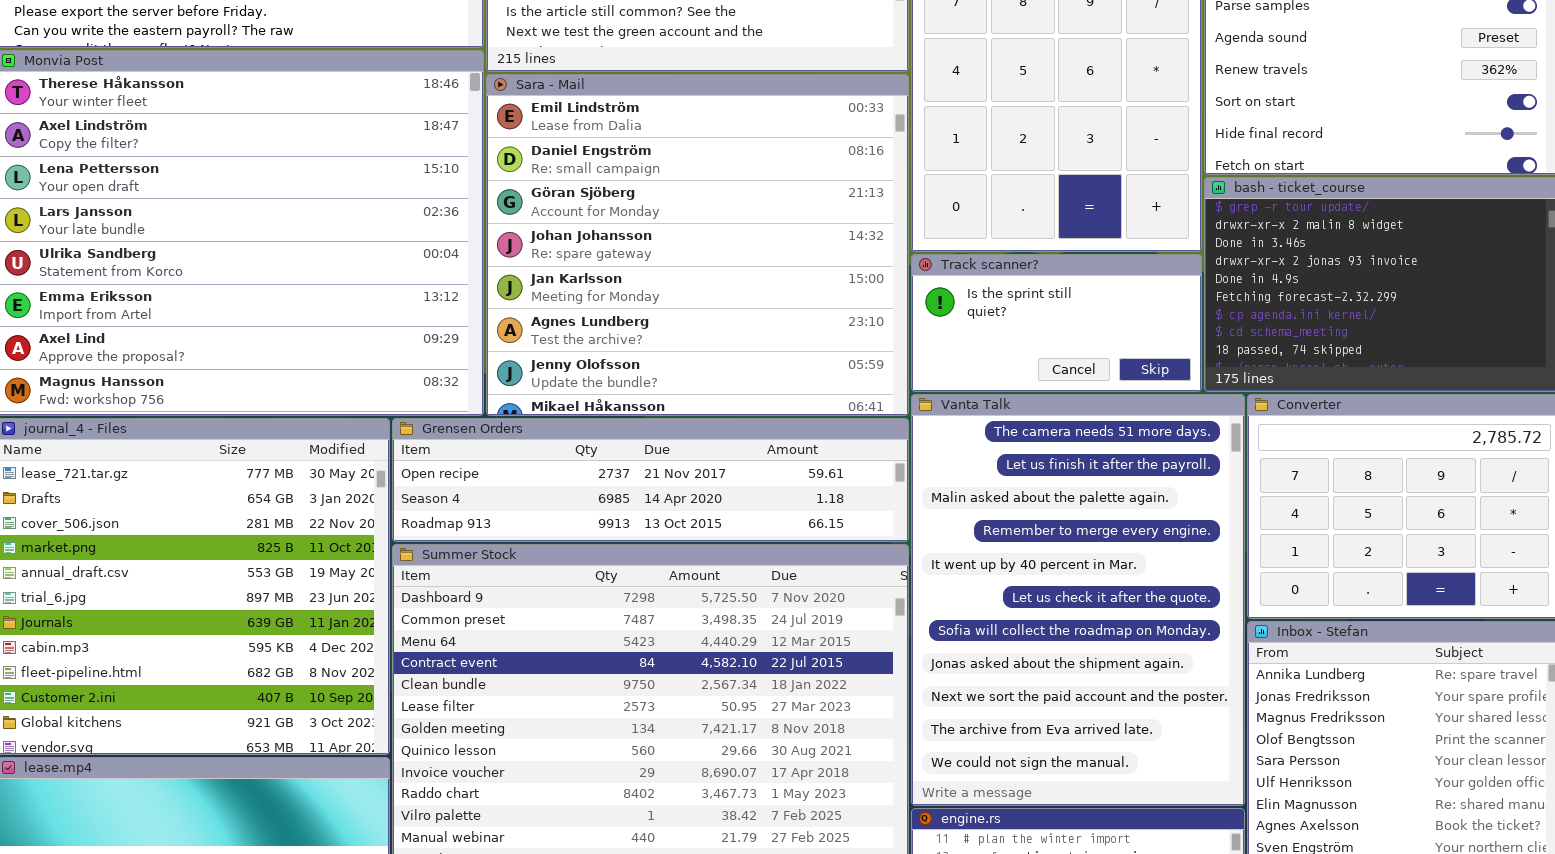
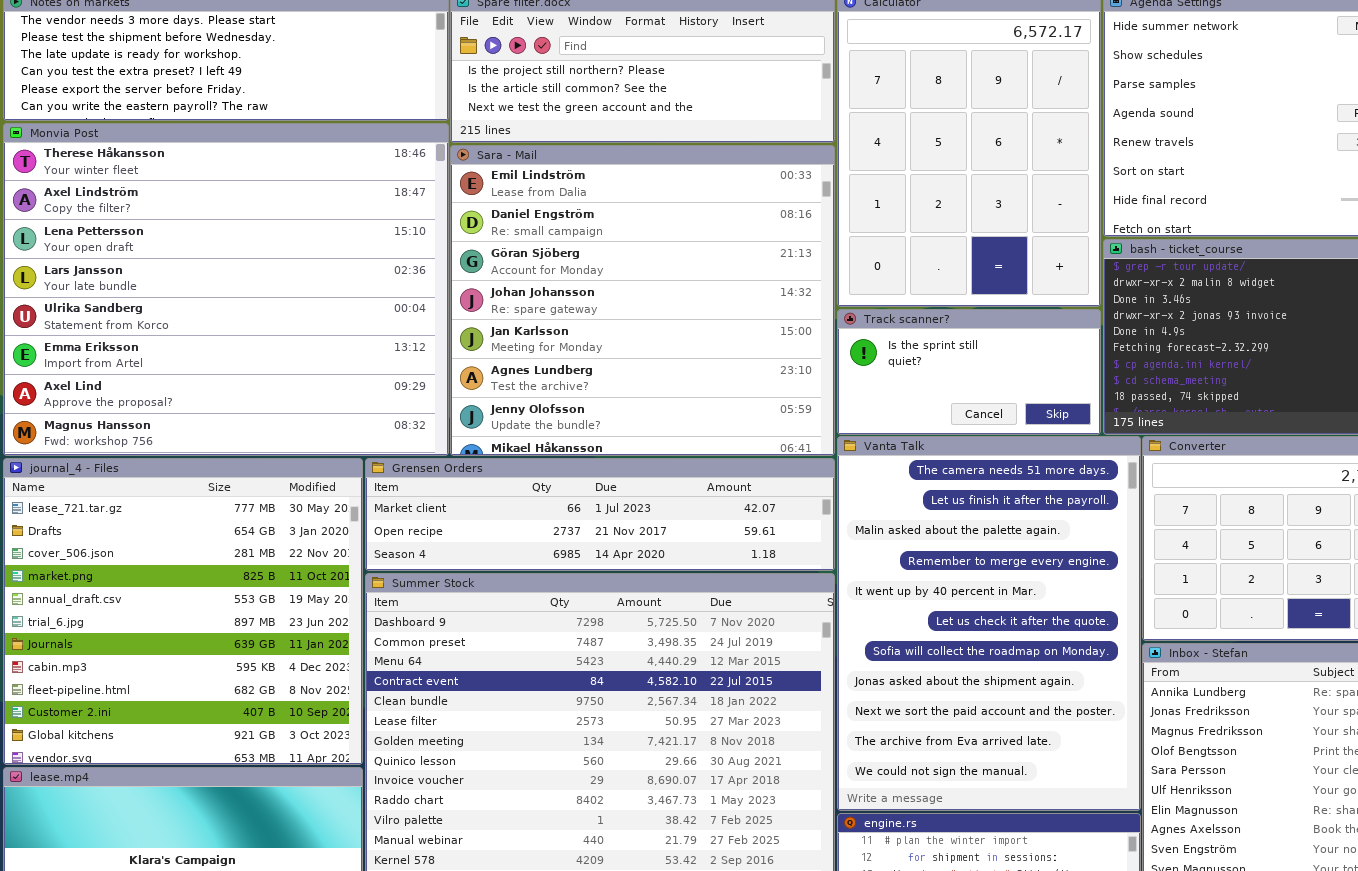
Grensen Orders: [392,418,909,542] -> [365,458,835,571], scrolled up 1 row

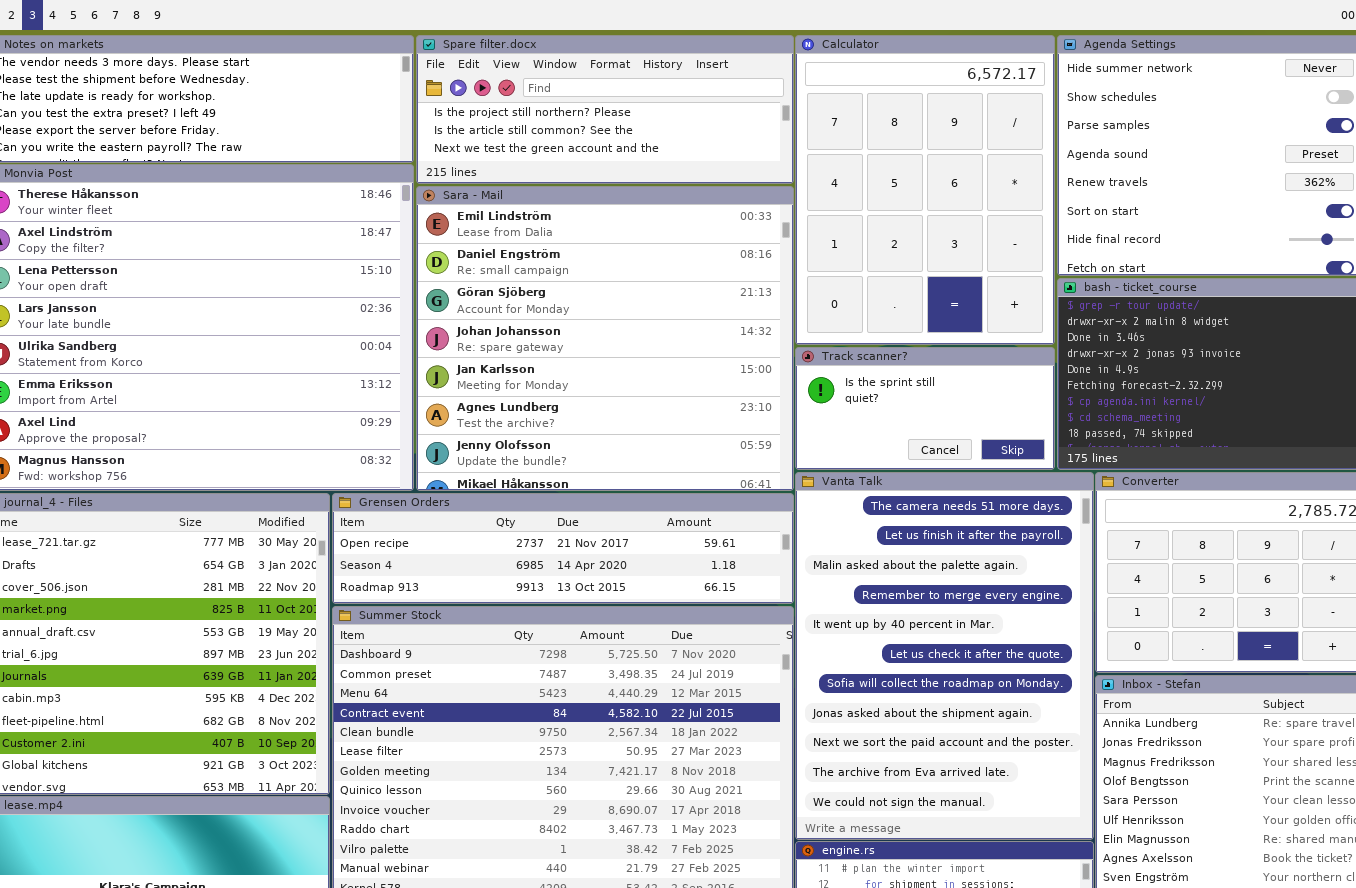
Grensen Orders: [365,458,835,571] -> [332,493,794,604], scrolled down 1 row

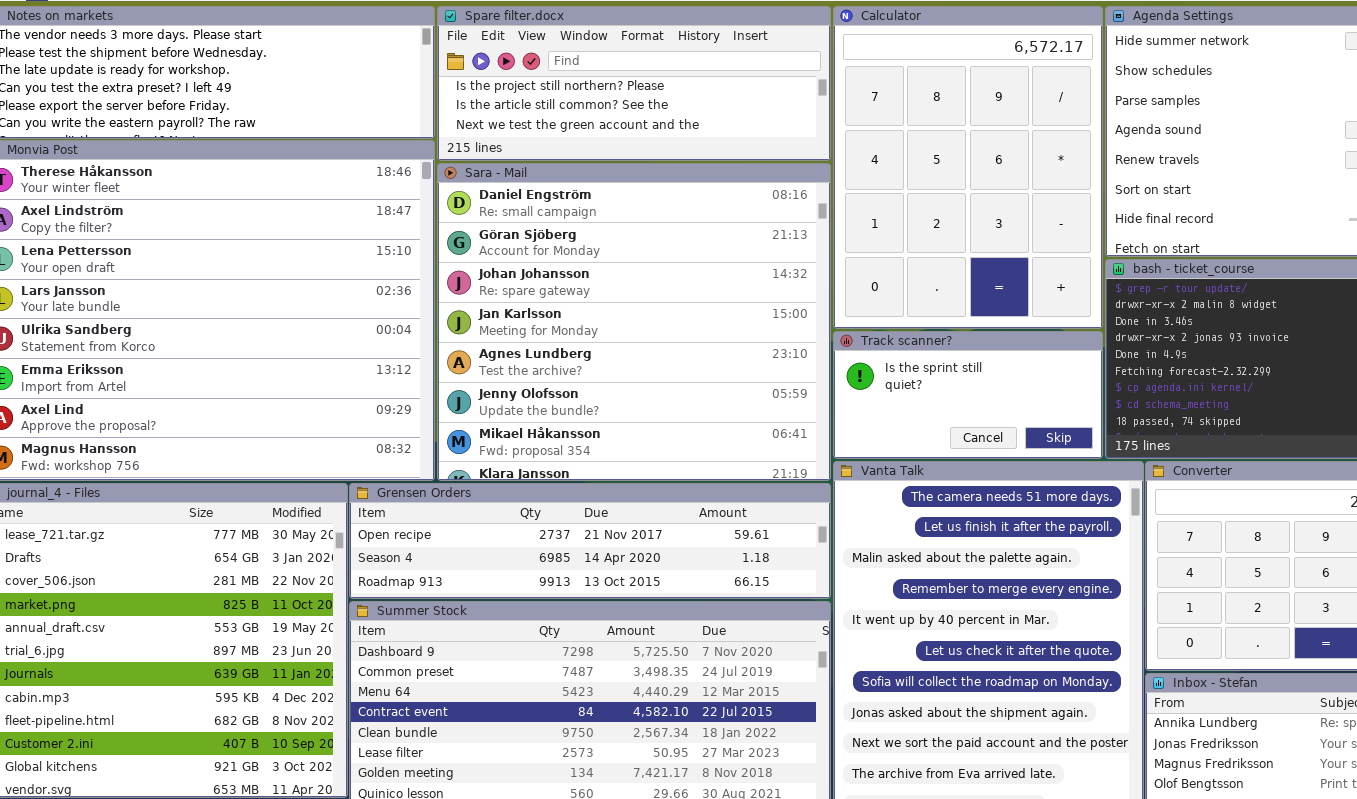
Sara - Mail: [416,186,794,491] -> [437,163,831,481], scrolled down 1 row

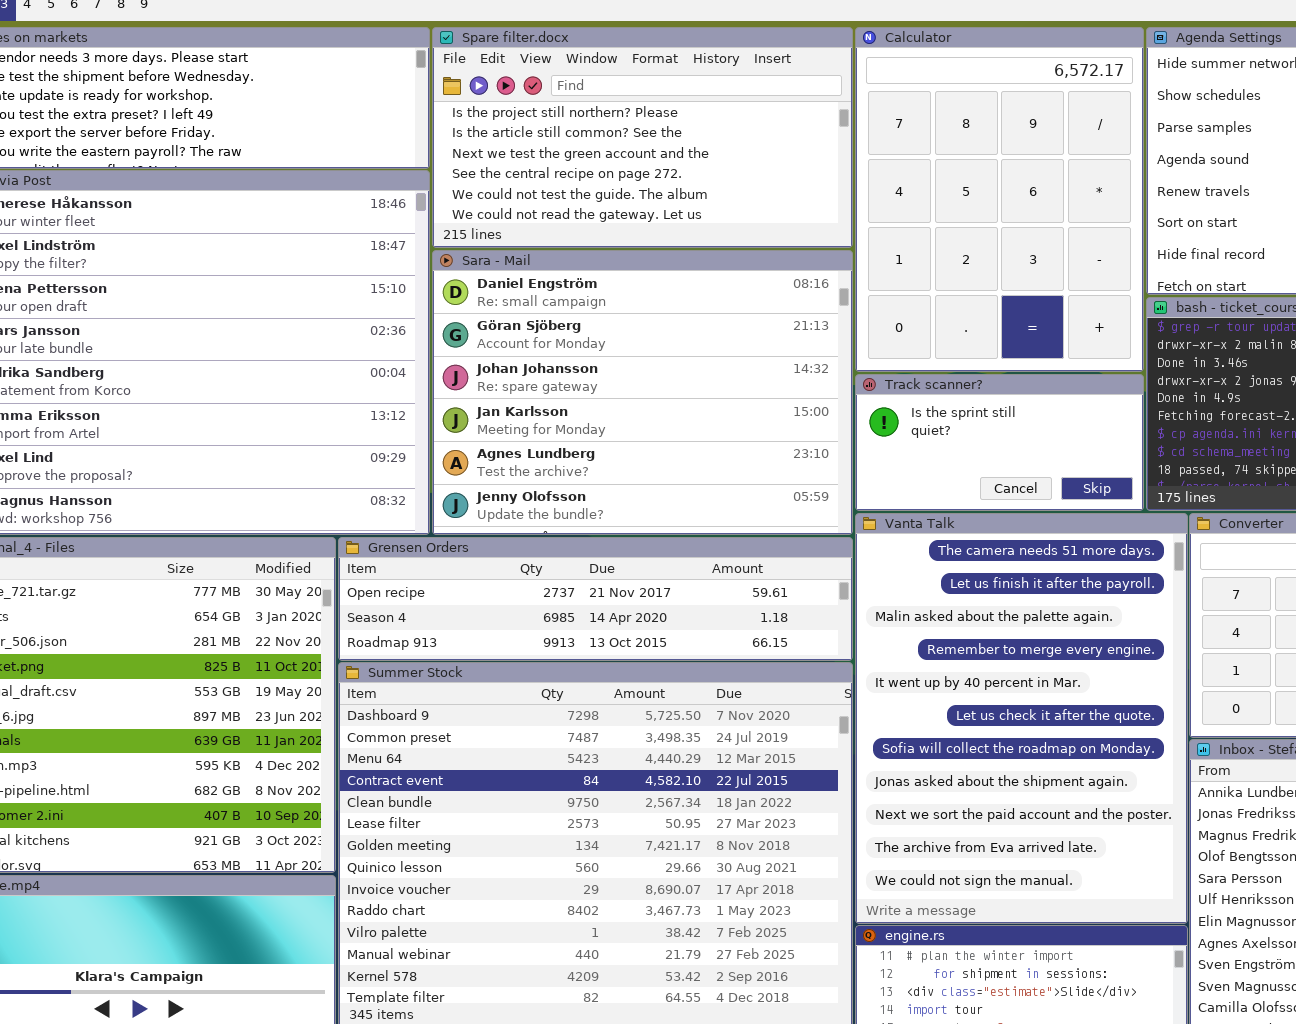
Spare filter.docx: [437,6,831,161] -> [432,27,853,248], resized
Sara - Mail: [437,163,831,481] -> [432,250,853,535], resized

